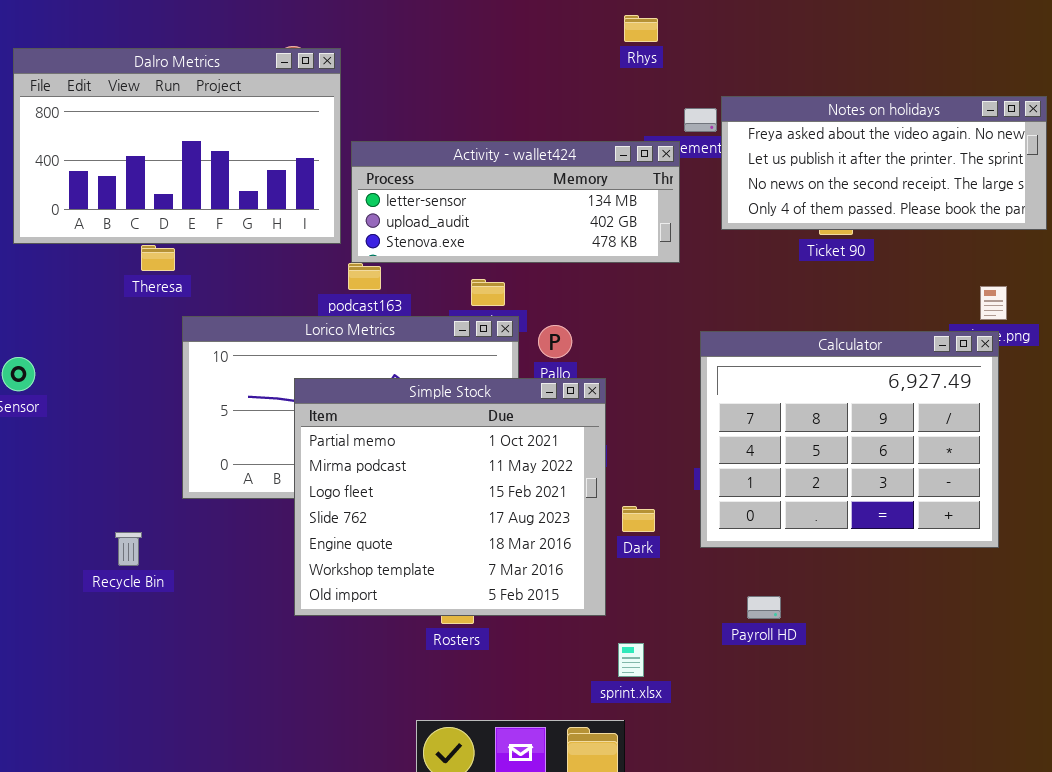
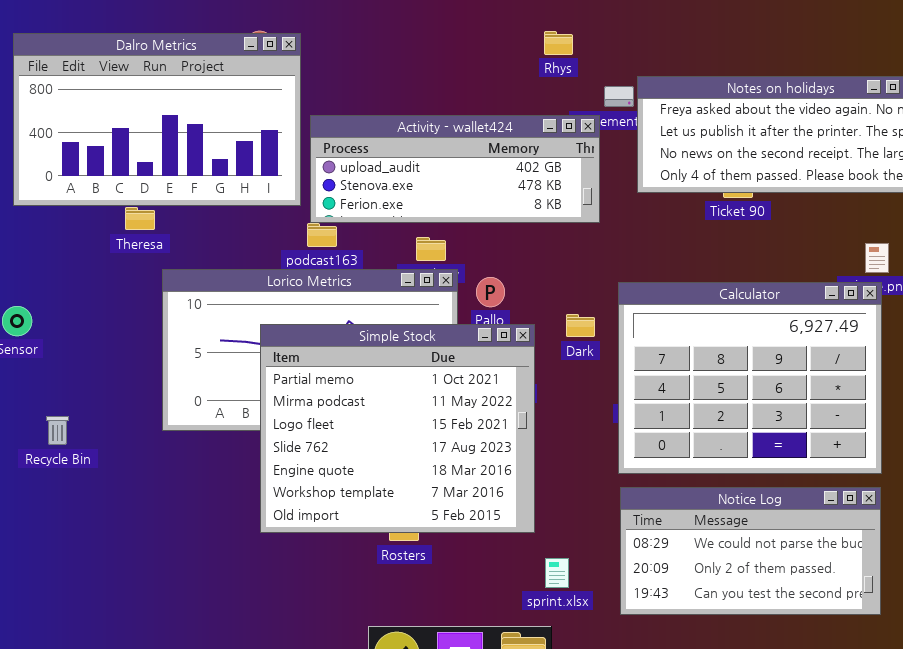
Rhys: [624,15,658,42] -> [544,31,573,55], moved
Activity - wallet424: [351,141,680,263] -> [310,115,600,223], scrolled down 1 row
Dark: [622,506,655,532] -> [566,314,595,337], moved
Recycle Bin: [115,532,142,566] -> [46,416,69,445], moved
Notice Log: none -> [620,487,881,615], opened

